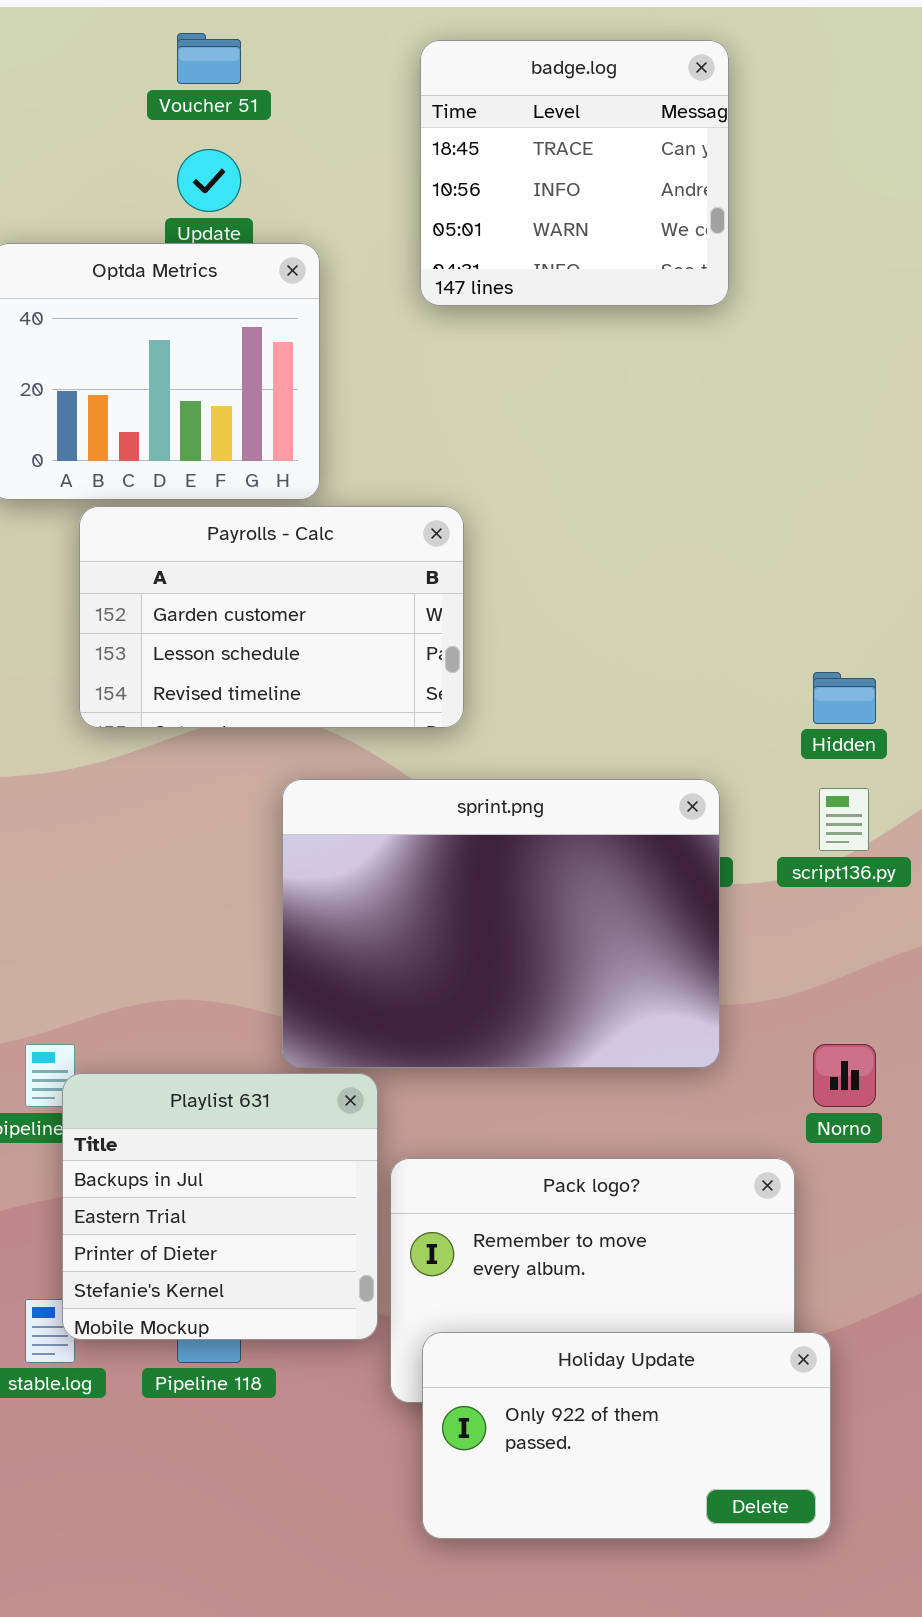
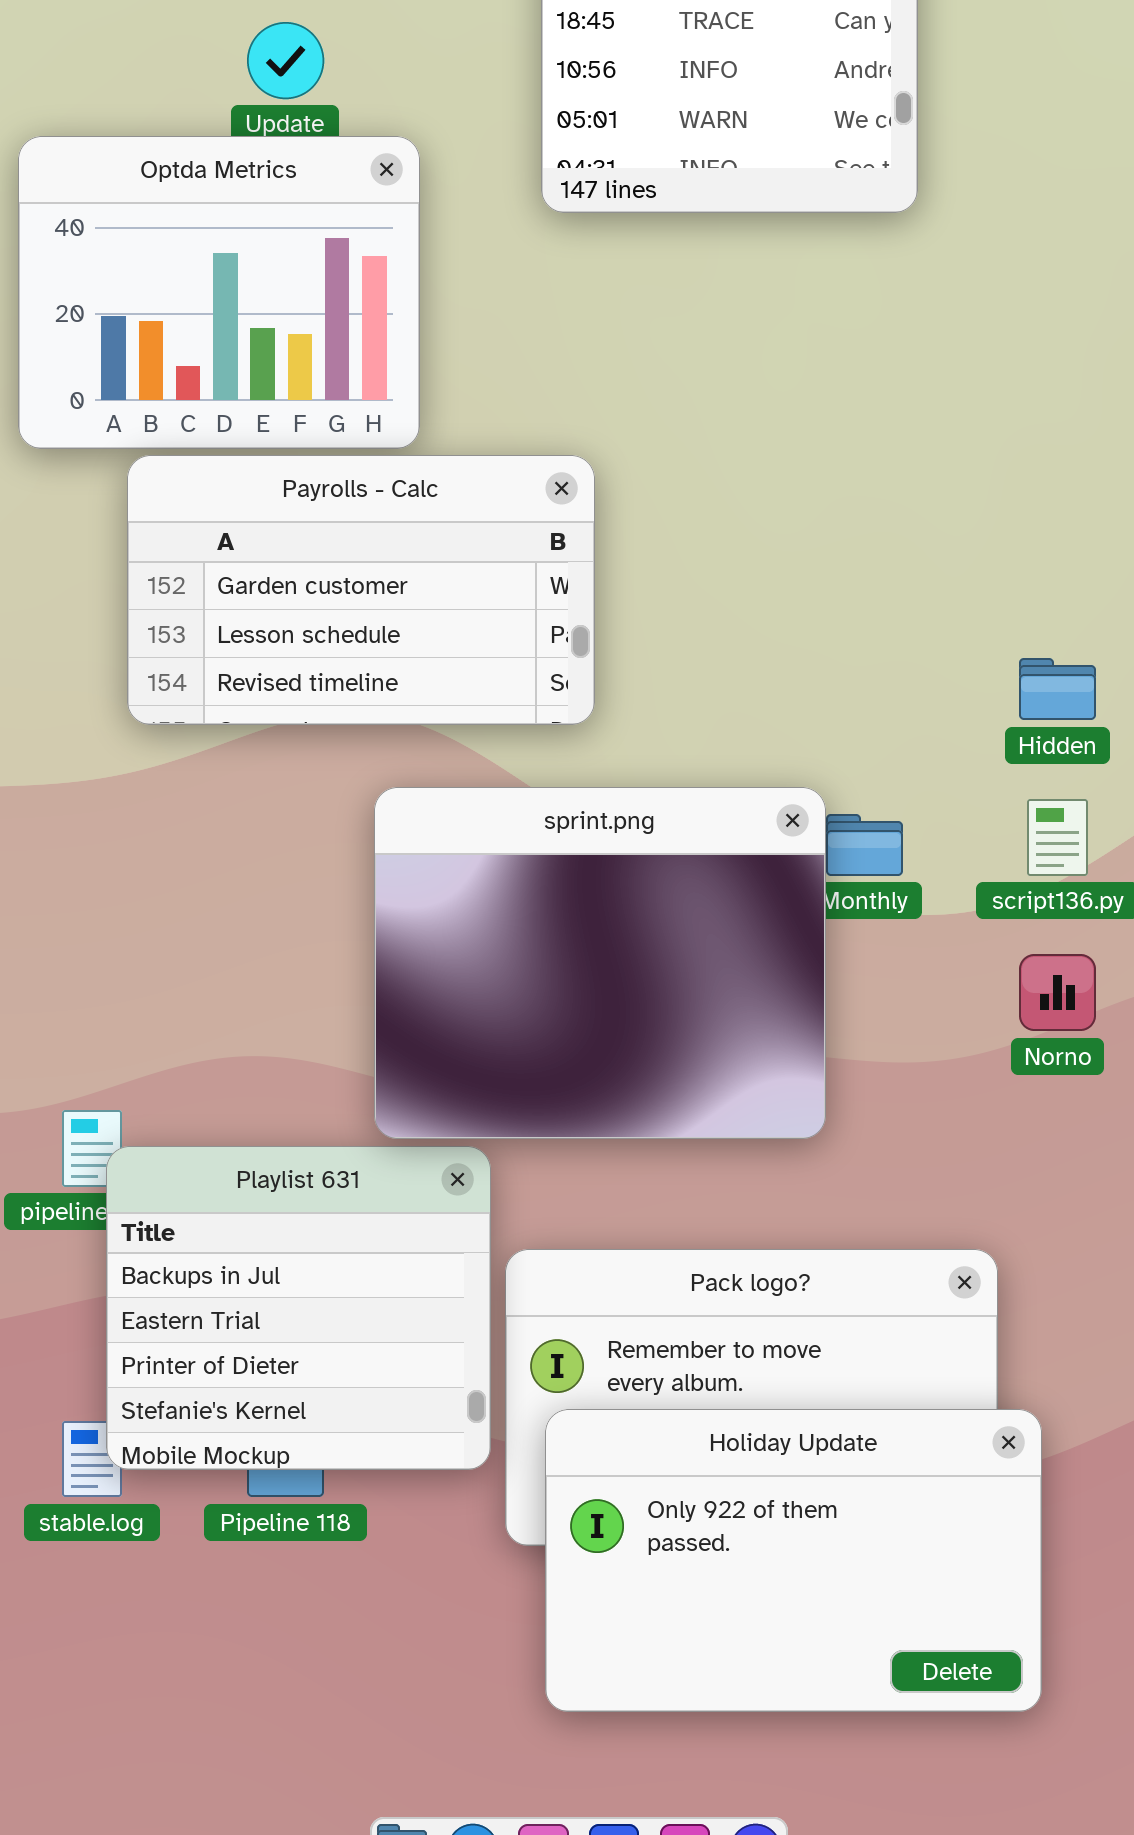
sprint.png: [282,779,720,1068] -> [374,787,826,1139], resized
Norno: [813,1044,876,1107] -> [1019,954,1096,1031], moved
Holiday Update: [422,1332,831,1539] -> [545,1409,1042,1712], resized

